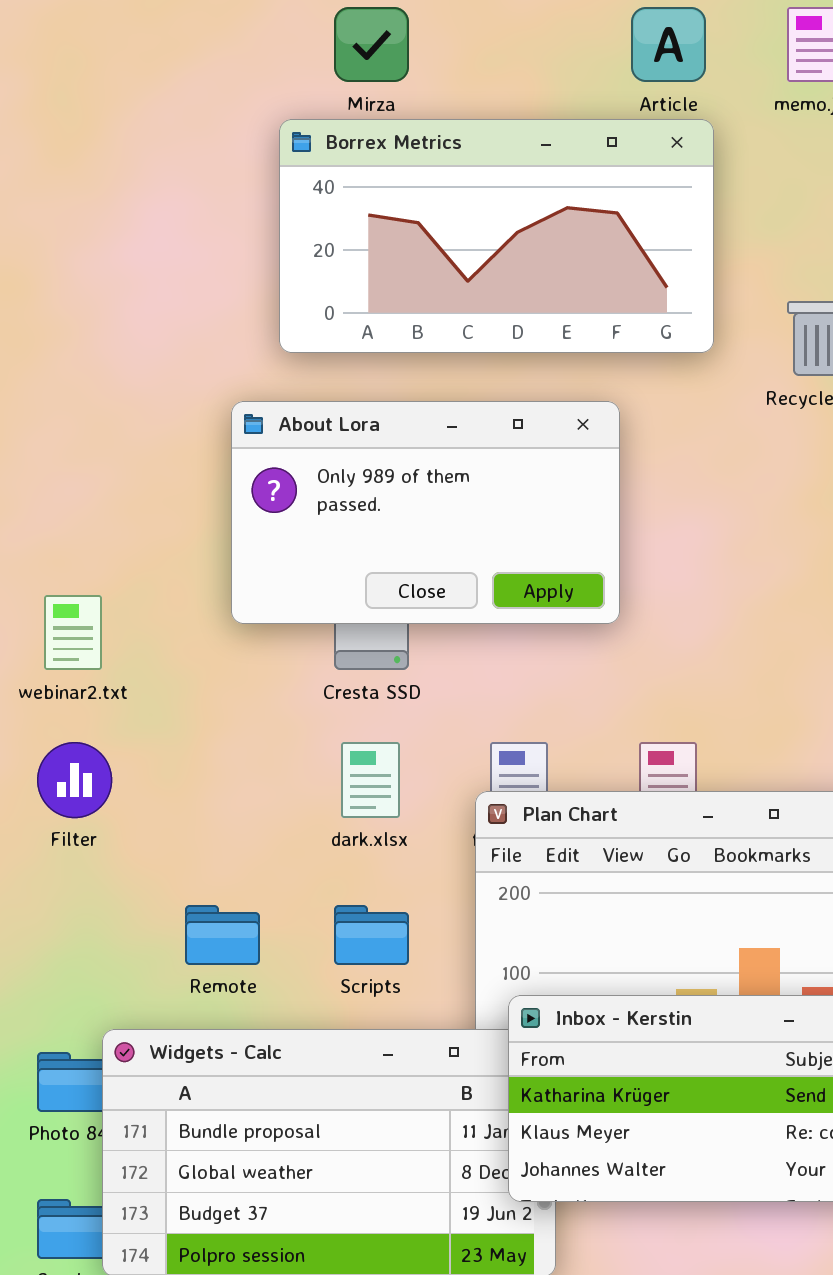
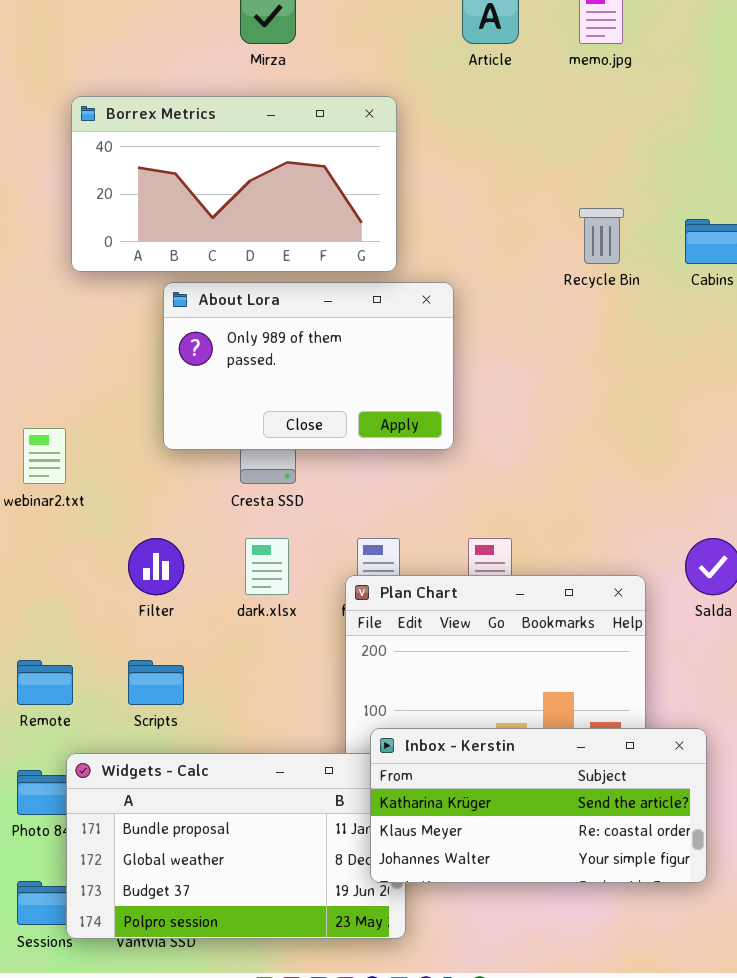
Borrex Metrics: [279,119,714,353] -> [71,96,397,272], moved
Filter: [37,742,112,818] -> [128,538,184,595], moved
Remote: [185,905,260,965] -> [17,660,73,705], moved
Scripts: [334,905,409,965] -> [128,660,184,705], moved

